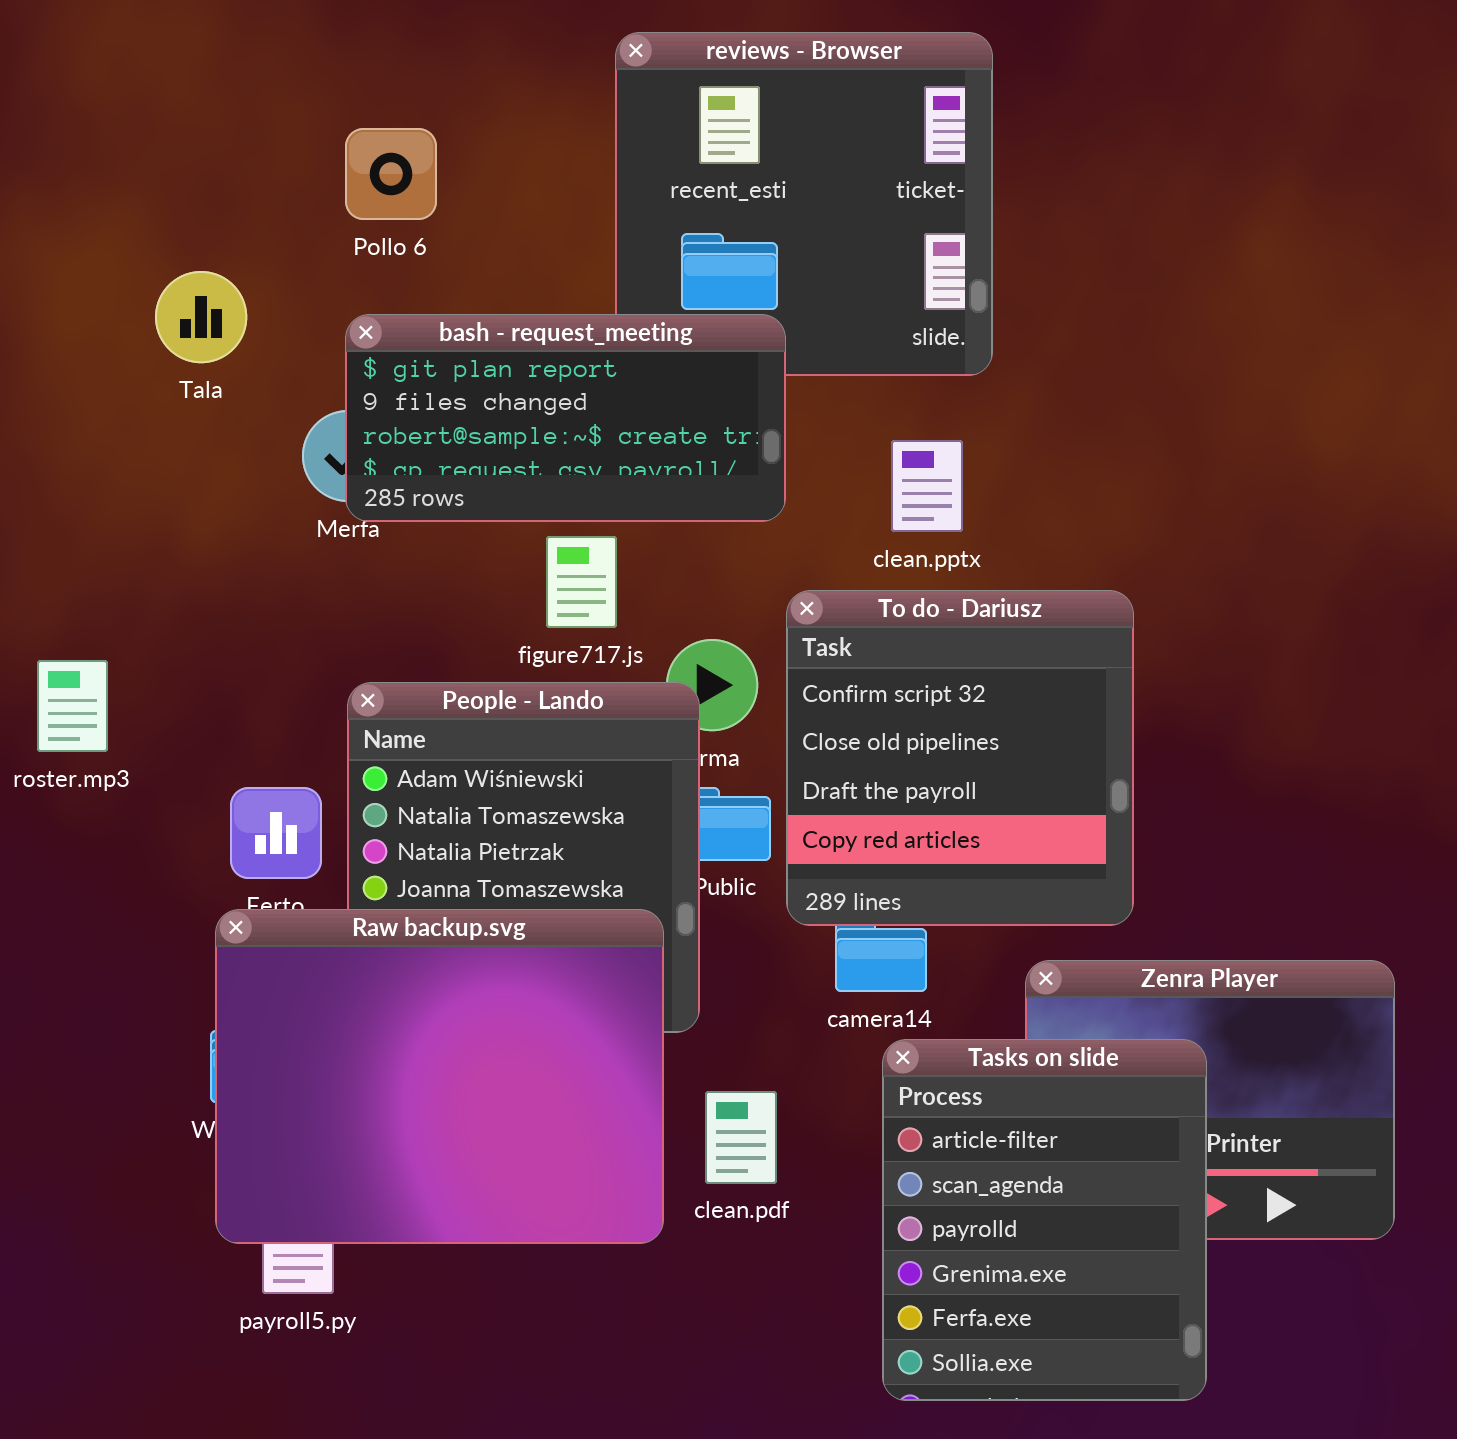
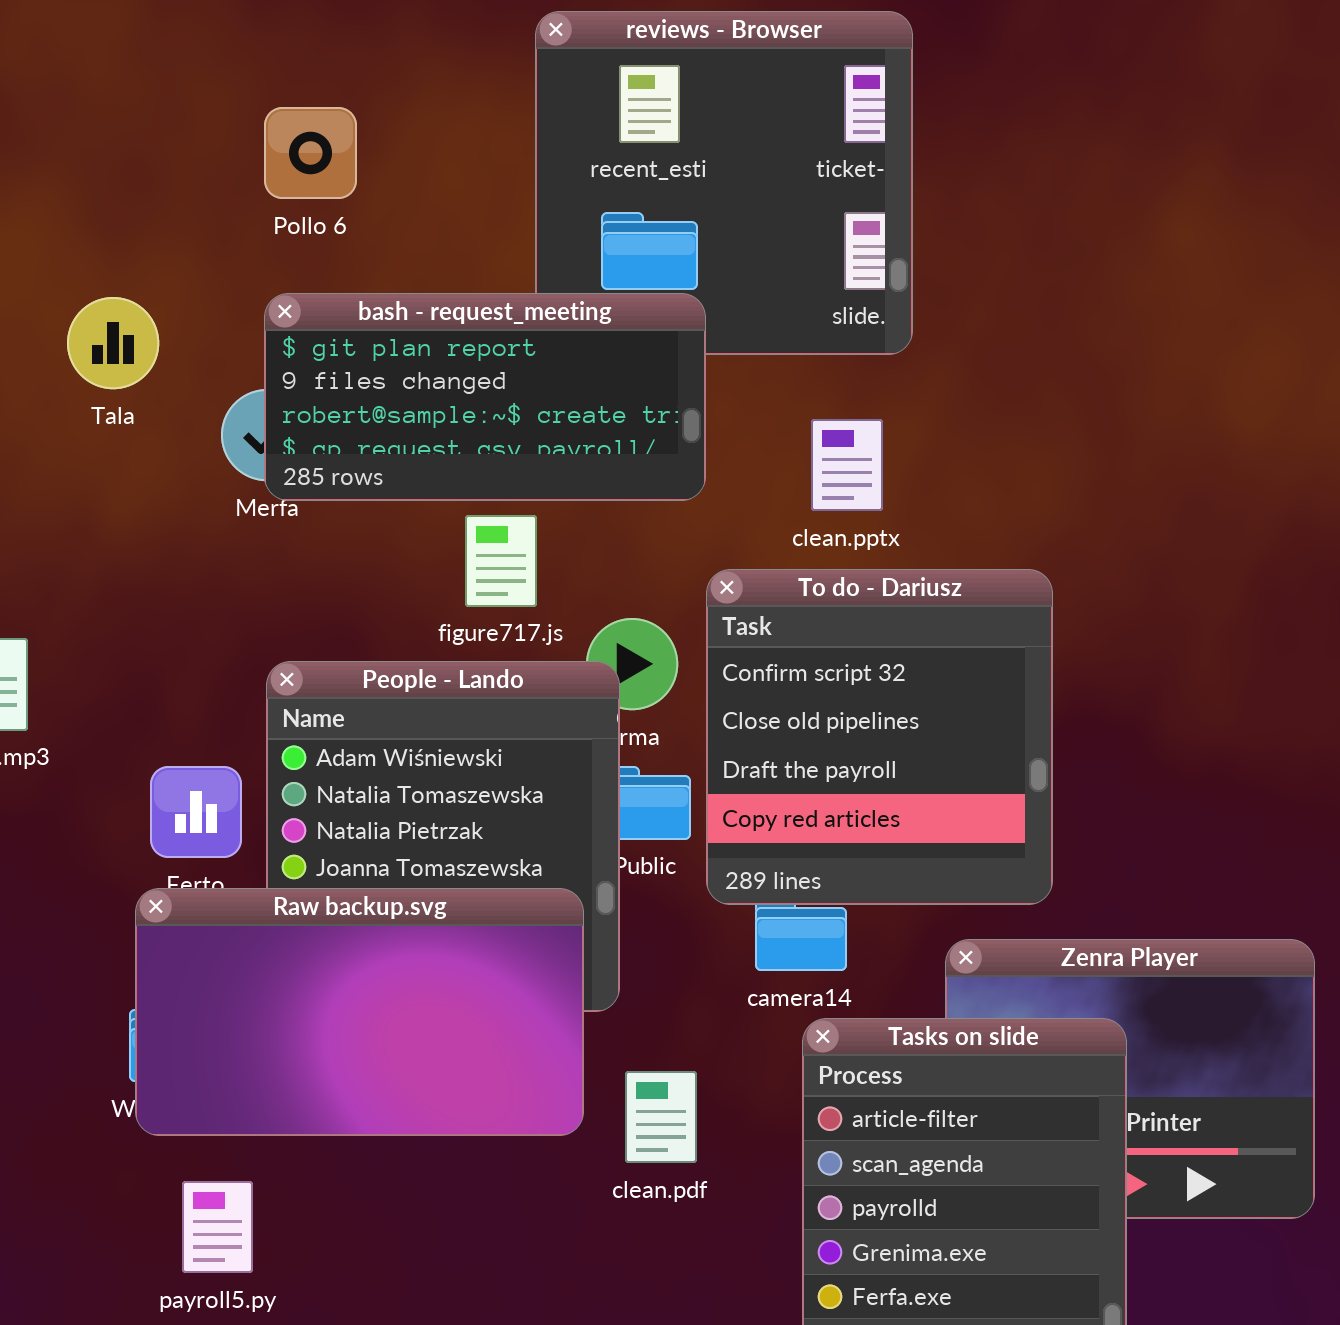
Tala: [155,271,247,363] -> [67,297,159,389], moved
Raw backup.svg: [215,909,664,1244] -> [135,888,584,1136], resized

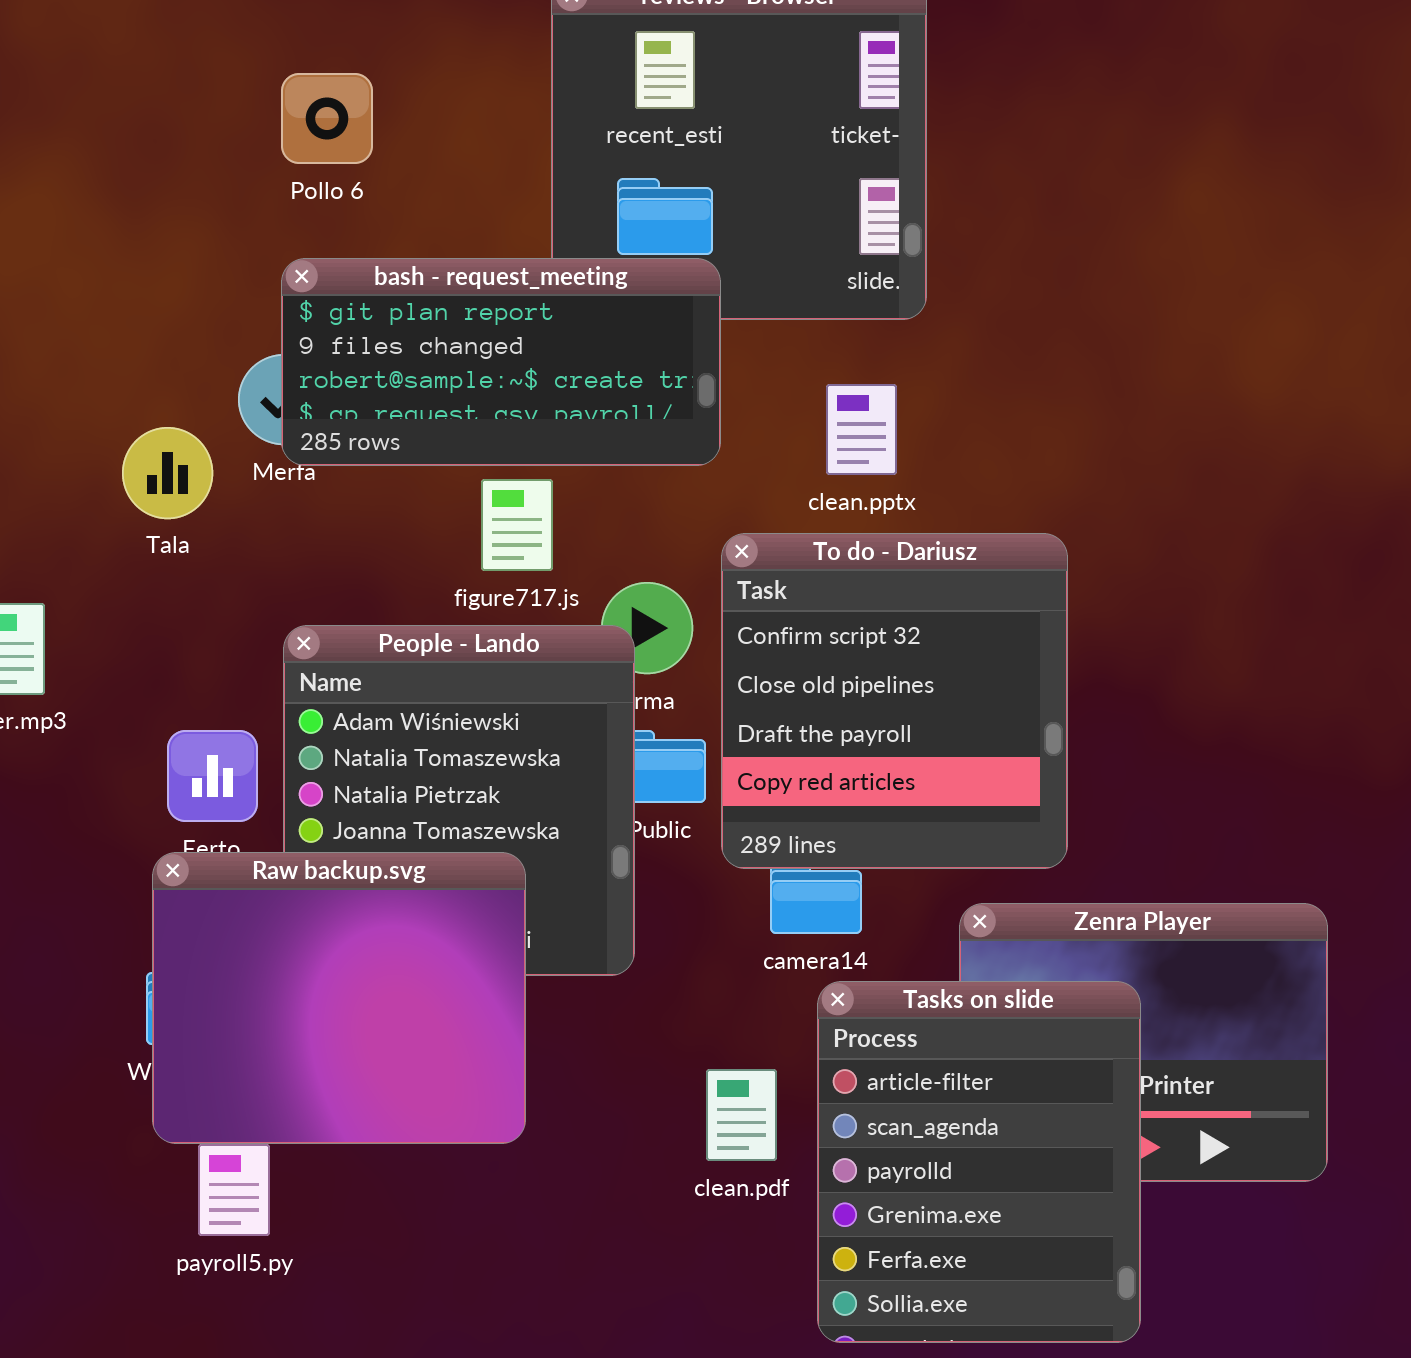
Tala: [67,297,159,389] -> [122,427,213,519], moved
Raw backup.svg: [135,888,584,1136] -> [152,852,526,1144], resized
clean.pdf: [625,1071,697,1163] -> [706,1069,777,1161], moved

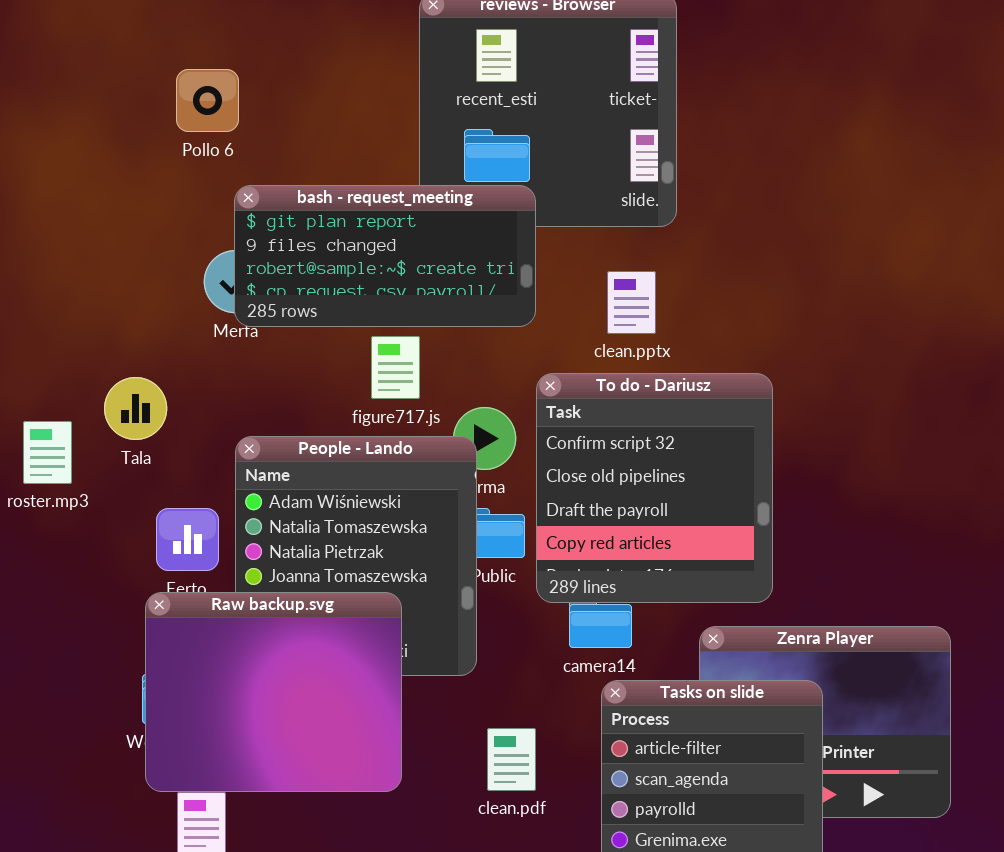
Pollo 6: [281,73,373,164] -> [176,69,239,132], moved
Tala: [122,427,213,519] -> [104,377,167,440], moved
clean.pdf: [706,1069,777,1161] -> [487,728,536,791], moved

